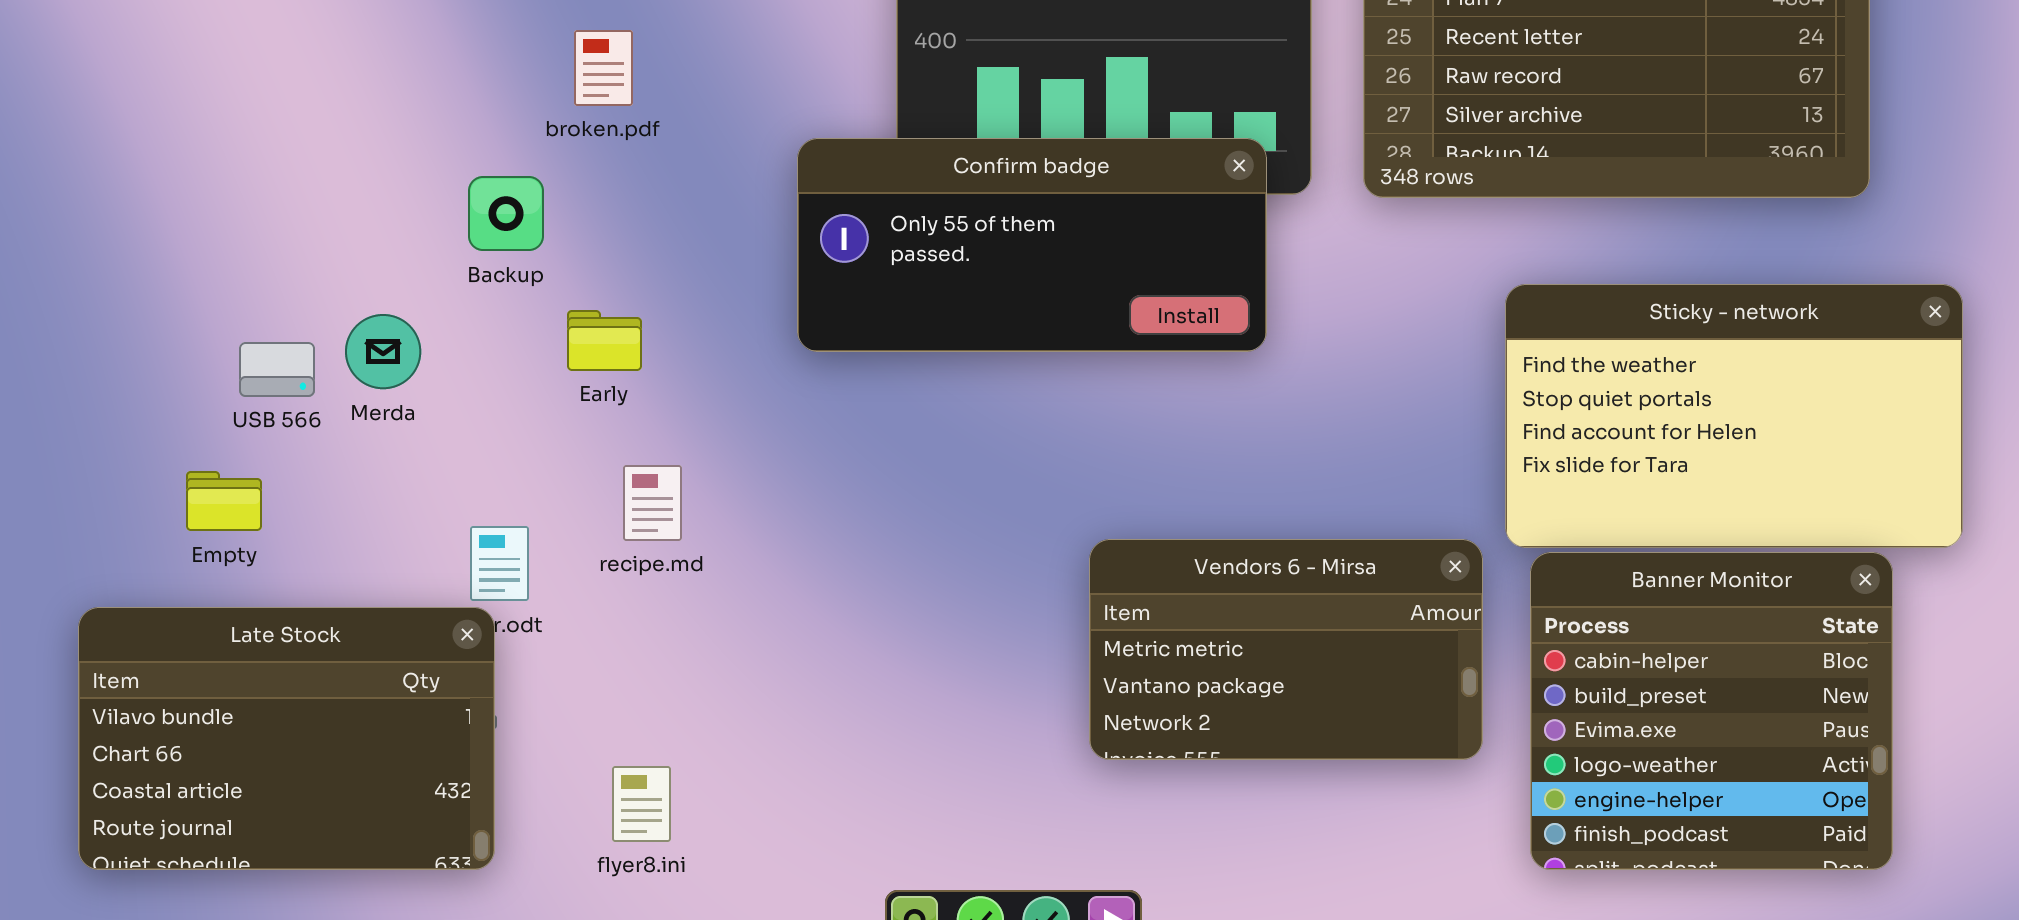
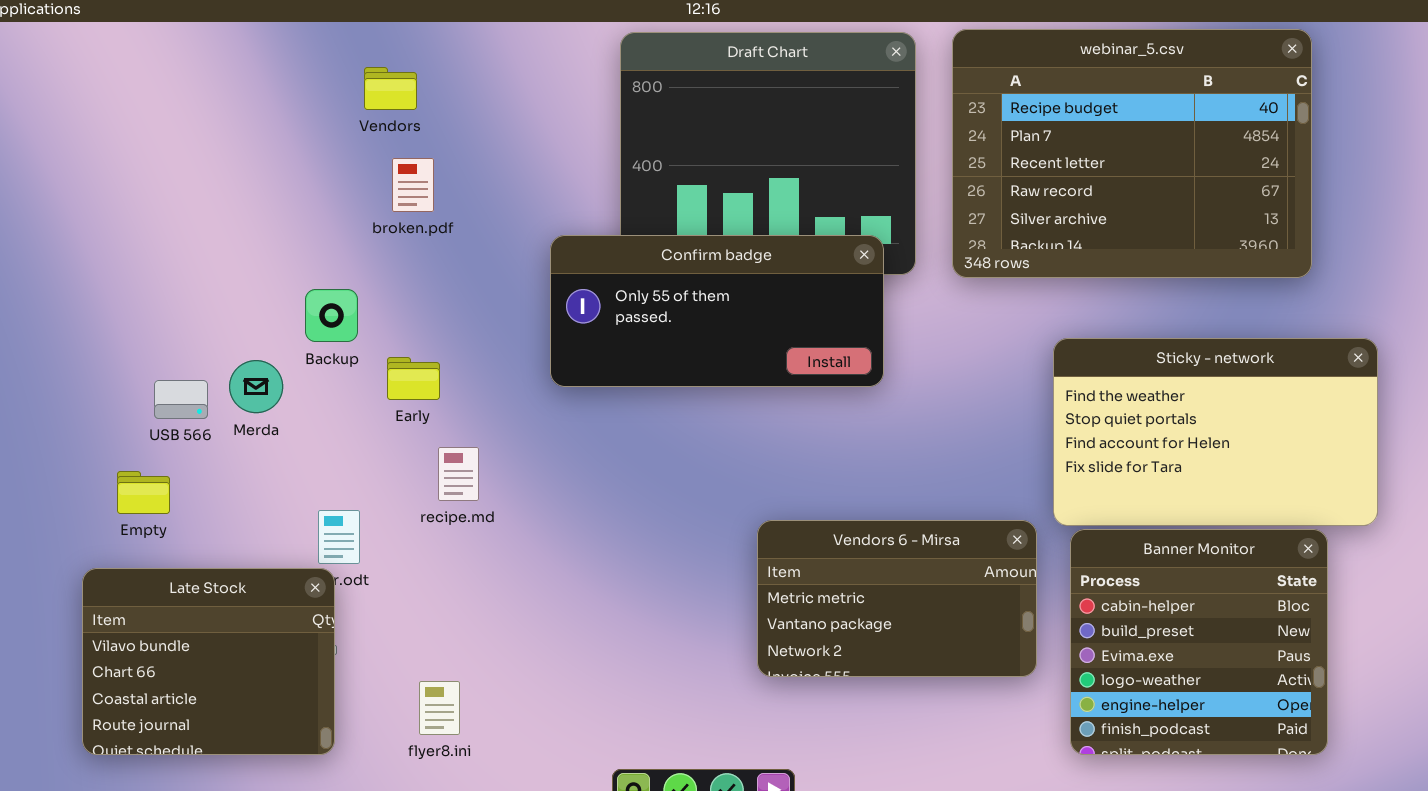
Backup: [468,176,544,251] -> [305,289,358,342], moved
recipe.md: [623,465,682,541] -> [438,447,479,501], moved
Late Stock: [78,607,495,870] -> [82,568,335,755], resized

